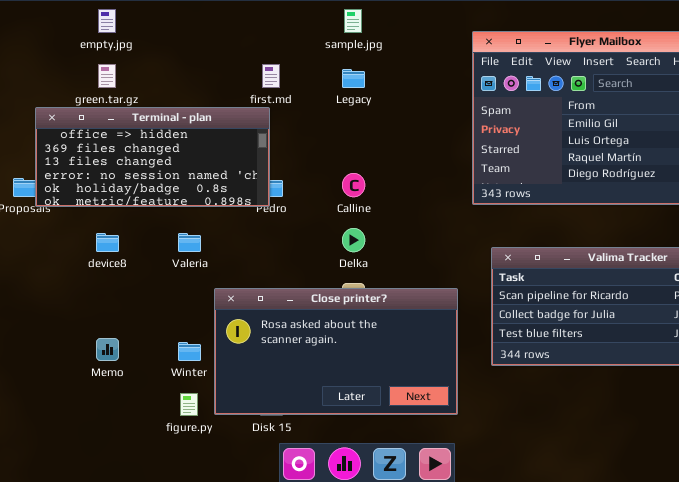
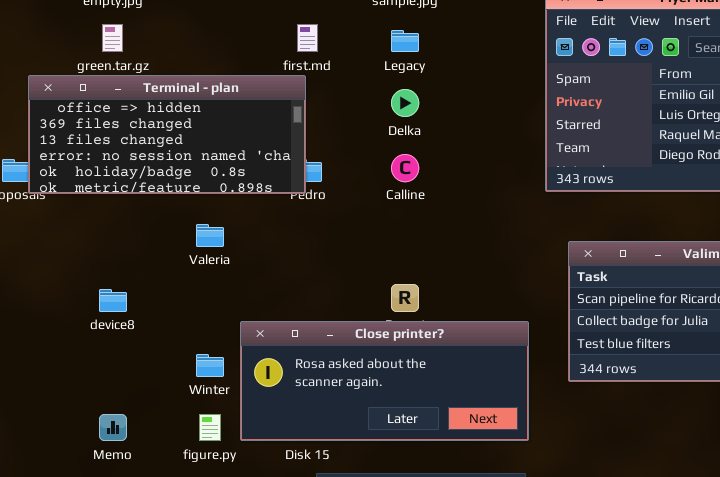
Delka: [342,228,365,252] -> [391,89,419,117], moved
device8: [96,233,119,252] -> [99,289,127,312], moved
Close printer?: [214,288,458,415] -> [240,321,529,441], resized
Memo: [96,338,119,361] -> [99,414,127,441], moved

